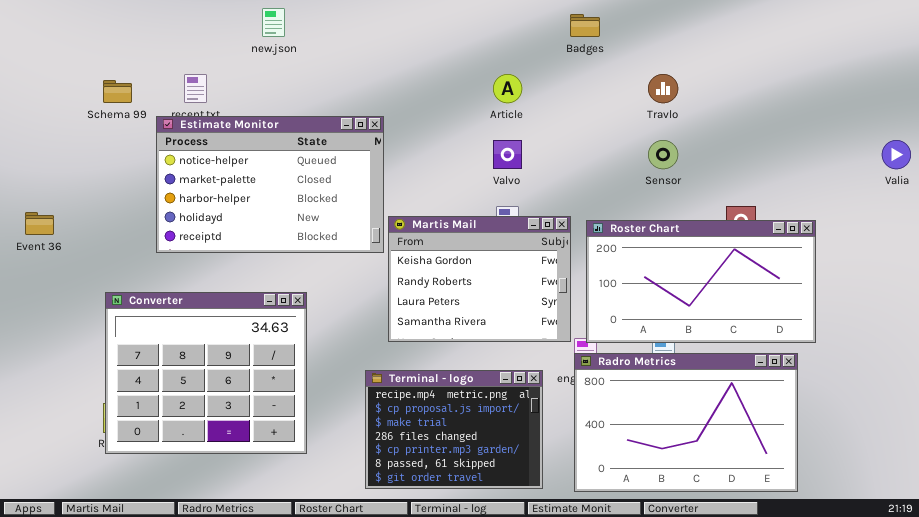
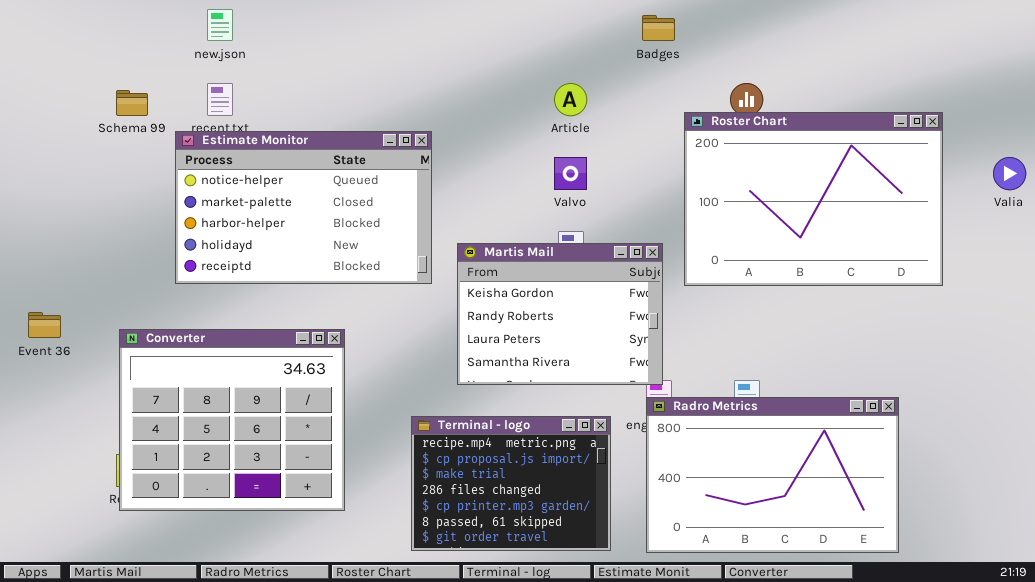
new.json: [262,8,285,37] -> [207,9,233,41], moved
Event 36: [25,212,54,235] -> [28,312,61,338], moved
Martis Mail: [388,216,571,342] -> [457,243,663,385], moved
Roster Chart: [586,220,816,343] -> [684,112,943,286], moved, resized

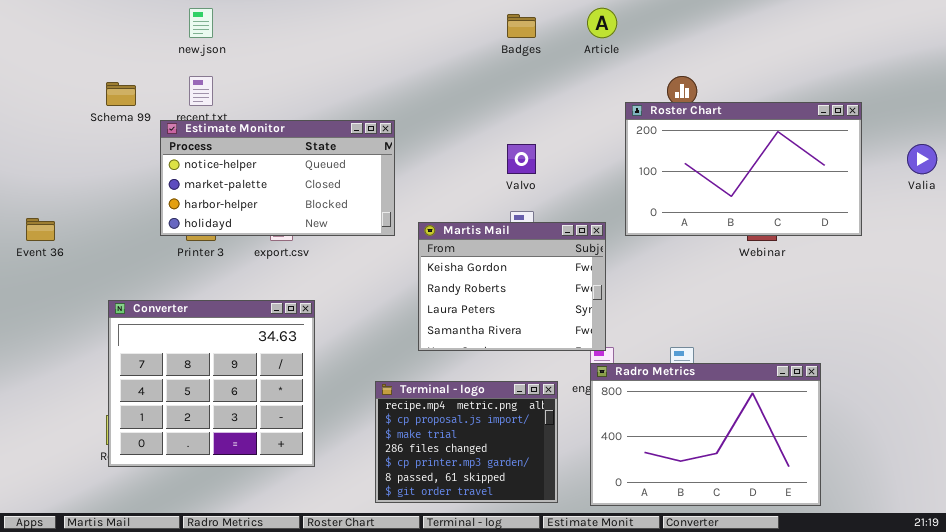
Badges: [642,15,675,41] -> [507,14,536,38], moved
Article: [554,83,587,116] -> [587,8,617,38], moved
Roster Chart: [684,112,943,286] -> [625,102,862,236], resized
Estimate Monitor: [175,131,432,284] -> [160,120,395,236], resized
Event 36: [28,312,61,338] -> [26,218,55,241], moved

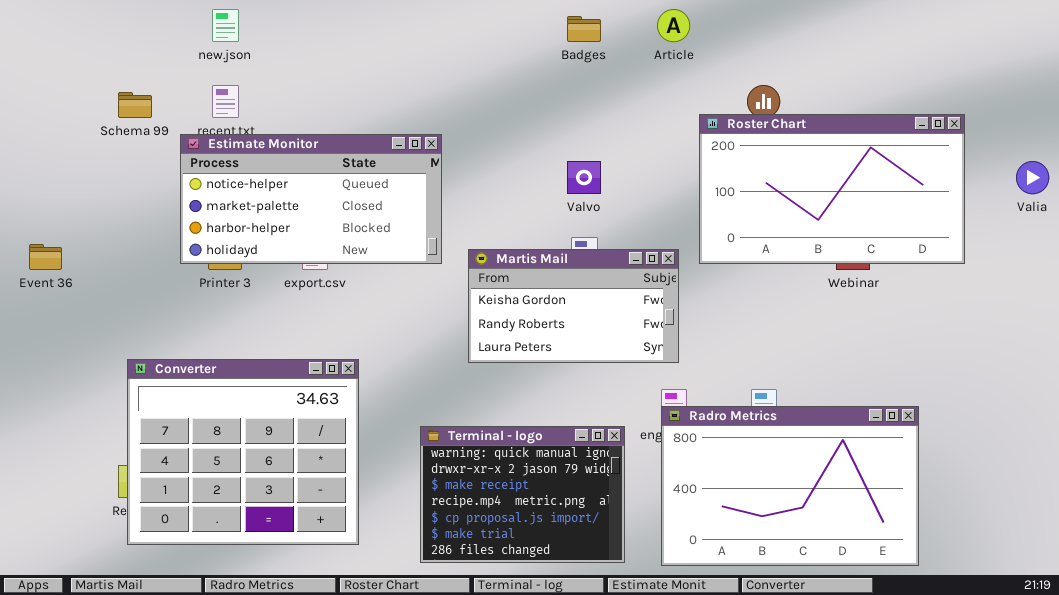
Martis Mail: [418,222,606,351] -> [468,249,679,363], resized
Converter: [108,300,315,467] -> [127,359,359,545], moved
Terminal - logo: [375,381,558,503] -> [420,426,625,563], scrolled up 3 rows

